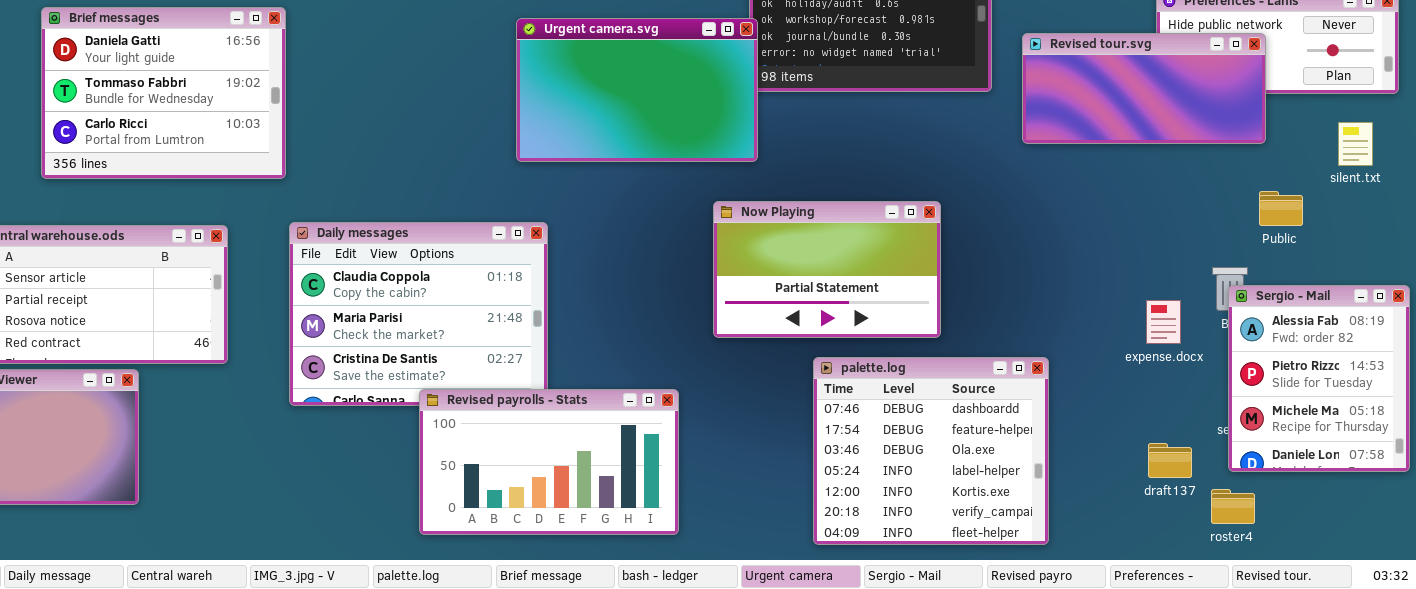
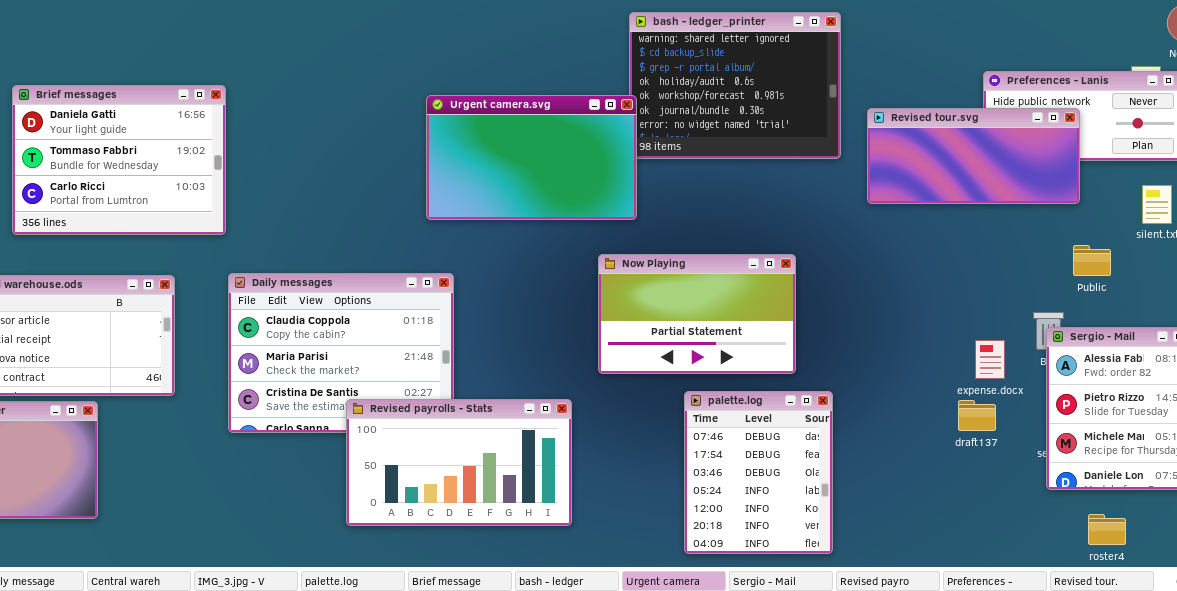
palette.log: [813,357,1049,545] -> [684,391,833,554], resized
Revised payrolls - Stats: [419,389,679,535] -> [346,399,572,526], moved
draft137: [1148,443,1192,478] -> [958,400,996,431], moved
roster4: [1211,489,1255,524] -> [1088,514,1126,545], moved

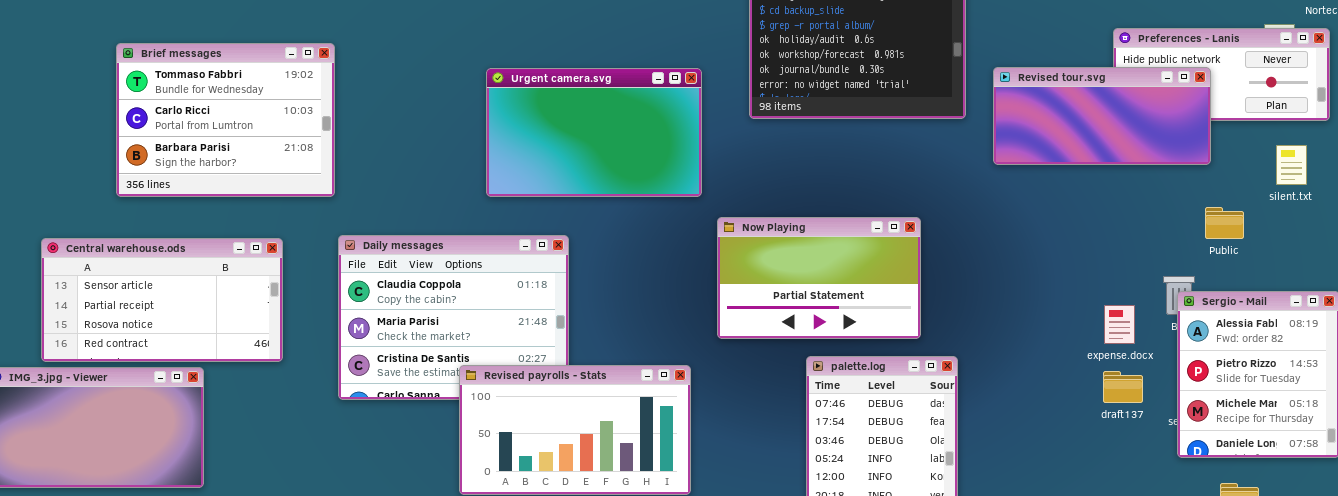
Brief messages: [12,85,226,235] -> [116,43,335,197], scrolled down 1 row
Urgent camera.svg: [426,95,637,220] -> [486,68,702,197], moved
draft137: [958,400,996,431] -> [1103,371,1143,403], moved

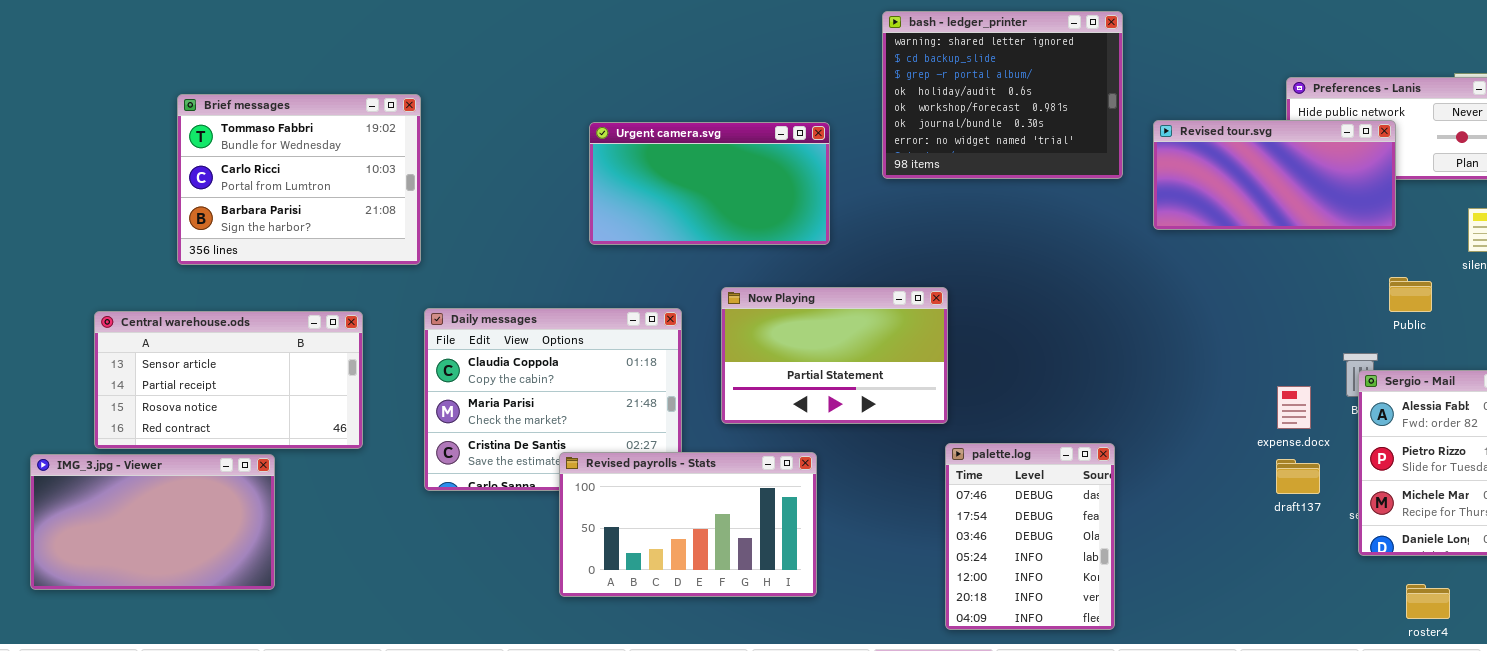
Urgent camera.svg: [486,68,702,197] -> [589,122,830,245], resized
Now Playing: [717,217,921,339] -> [721,287,948,424], moved

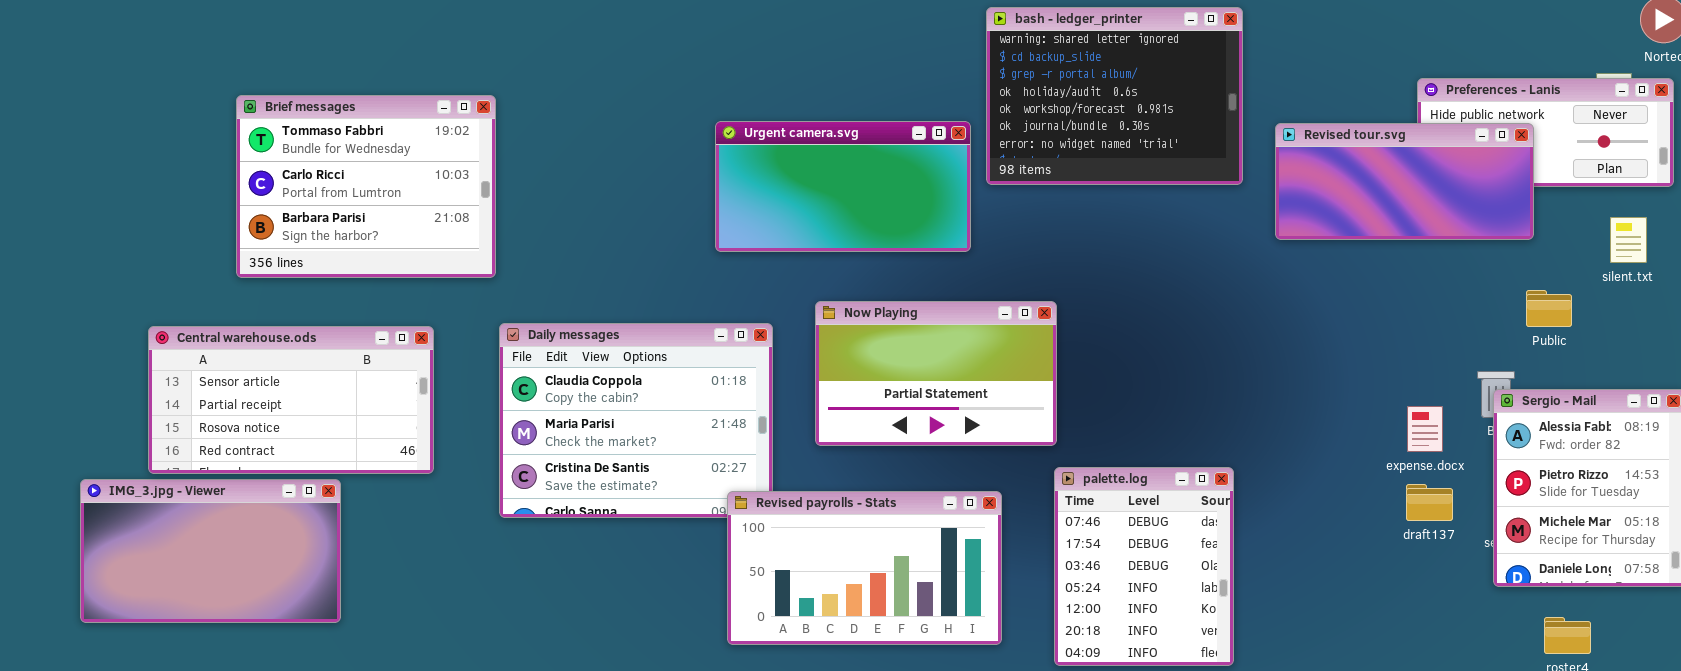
Urgent camera.svg: [589,122,830,245] -> [715,121,971,252], moved
Revised payrolls - Stats: [559,452,817,597] -> [727,491,1002,645], moved

